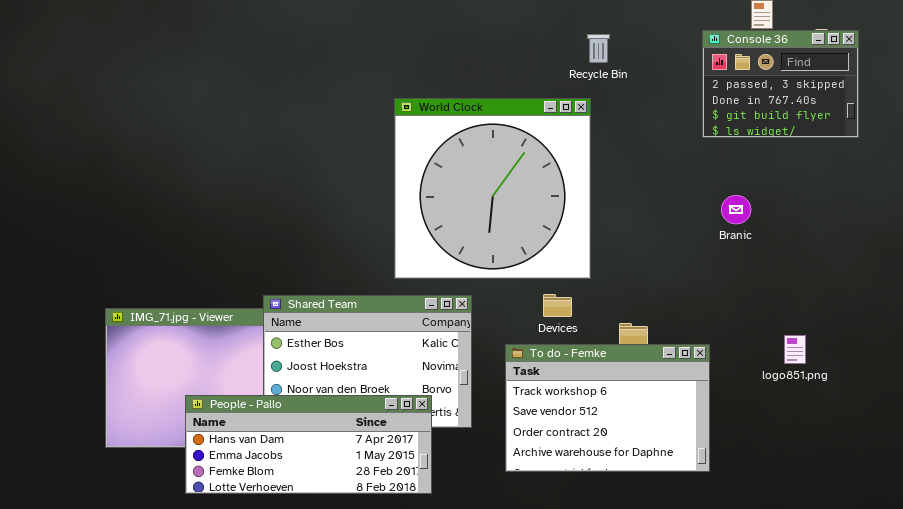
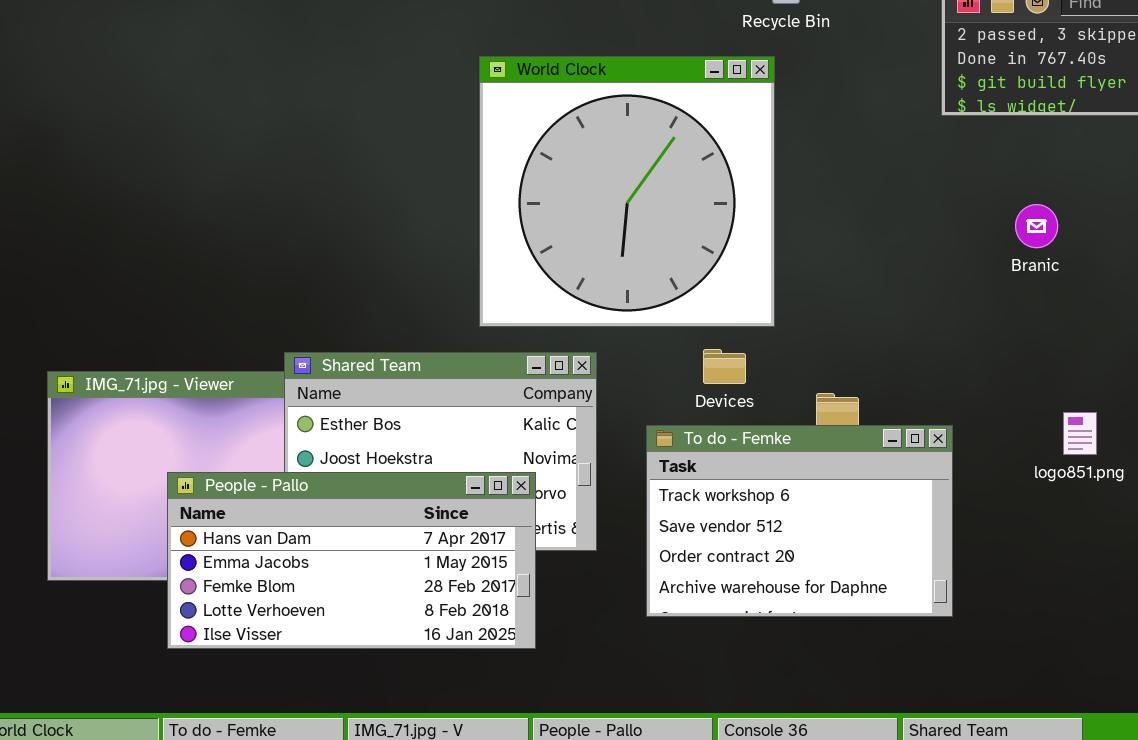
Branic: [721,195,751,224] -> [1015,204,1058,248], moved
People - Pallo: [185,395,432,494] -> [167,472,536,649], resized

